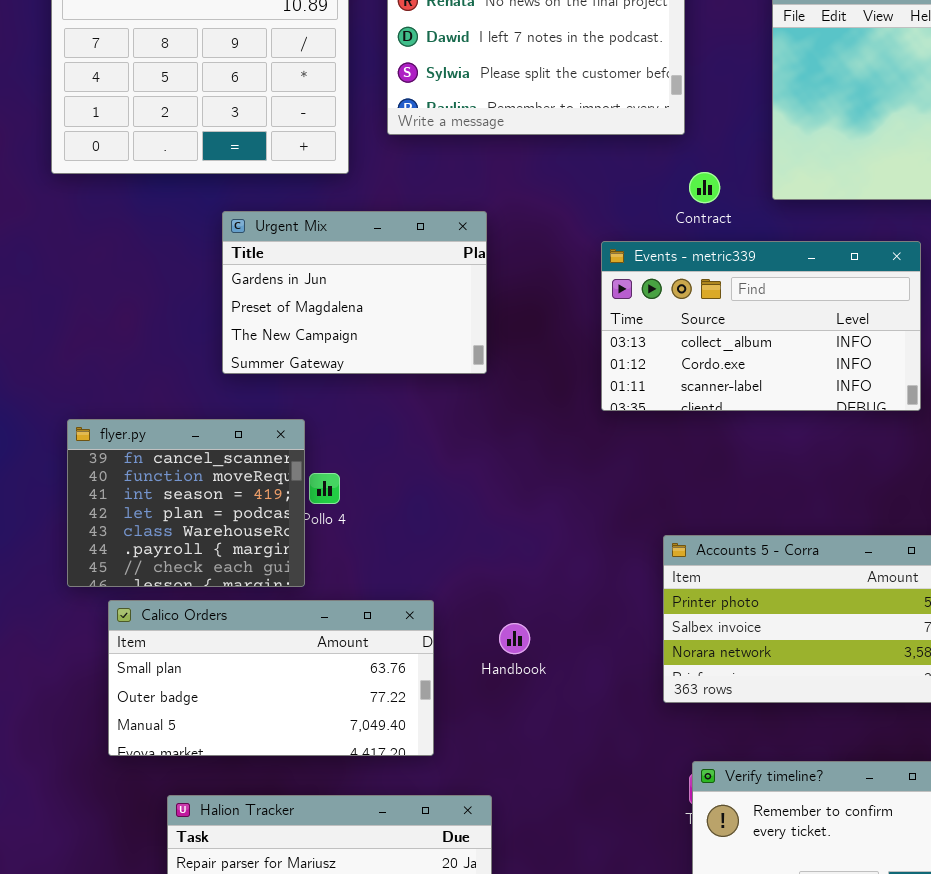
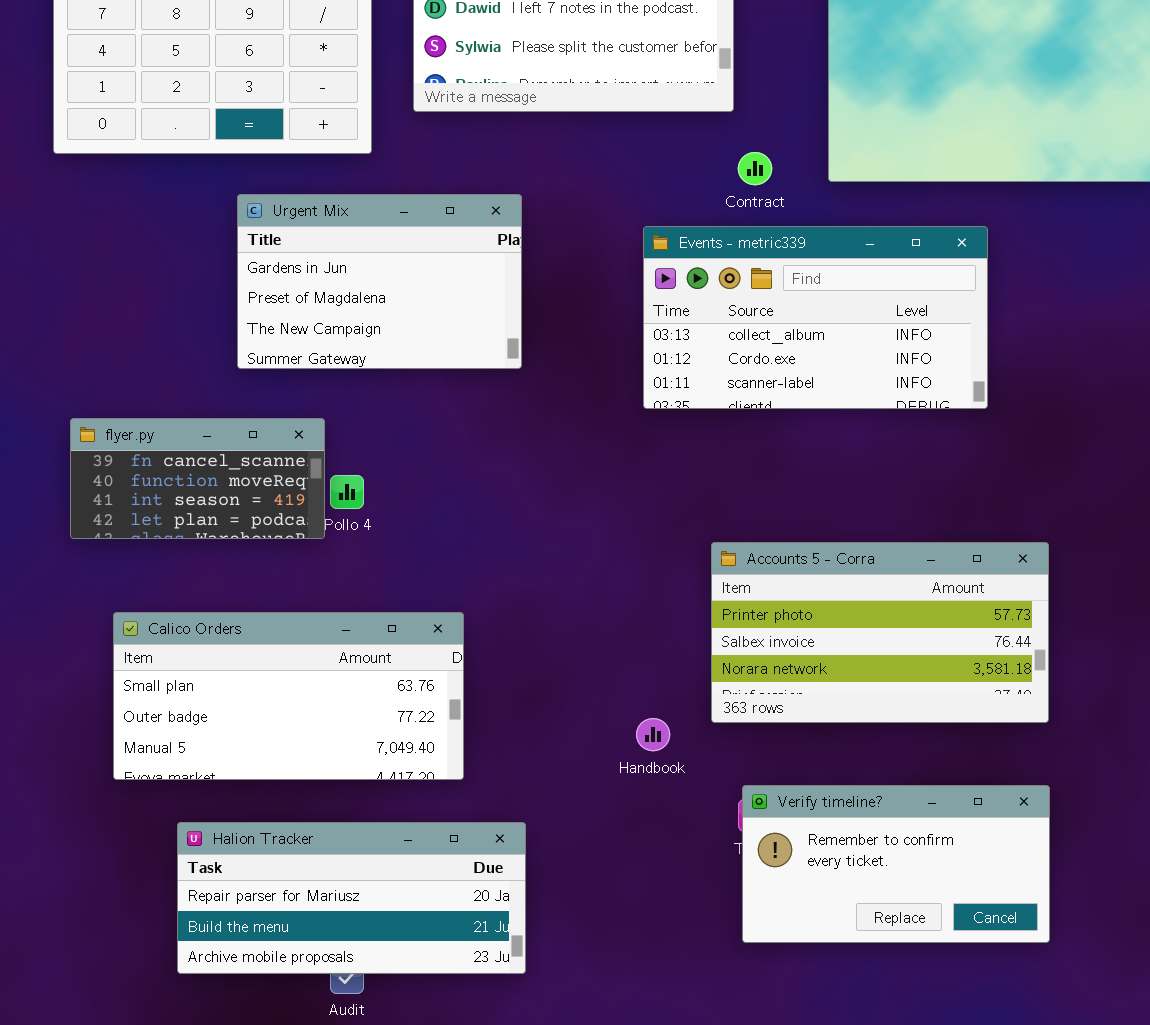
flyer.py: [67,419,305,587] -> [70,418,325,539], resized
Handbook: [499,623,530,654] -> [636,718,670,751], moved

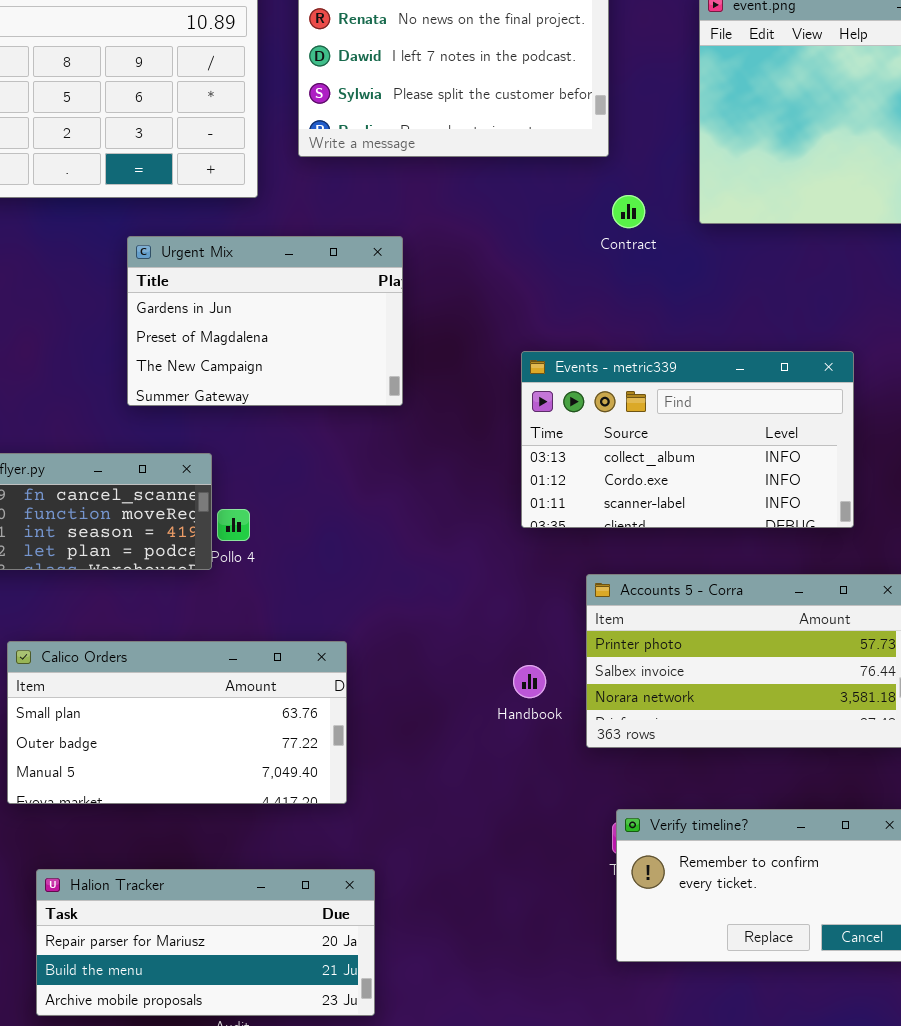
Events - metric339: [643,226,988,409] -> [521,351,854,528], moved
Handbook: [636,718,670,751] -> [513,665,546,698], moved
Halion Tracker: [177,822,526,974] -> [36,869,375,1016], moved

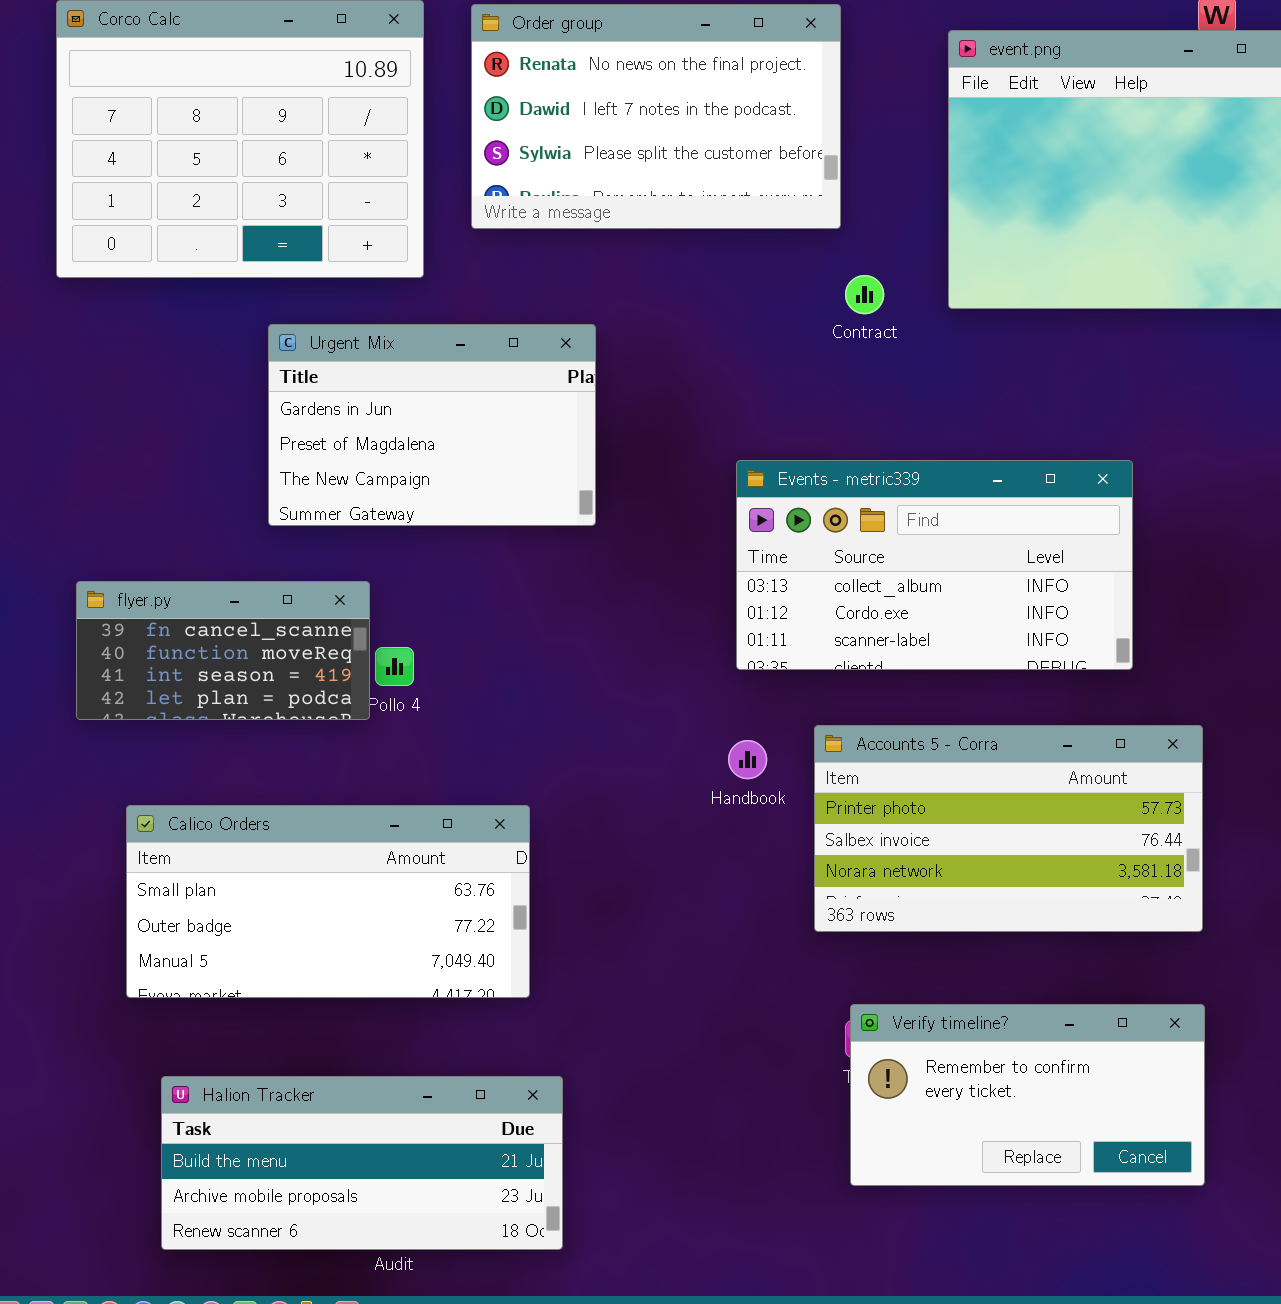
Handbook: [513,665,546,698] -> [728,740,767,779], moved
Halion Tracker: [36,869,375,1016] -> [161,1076,563,1250], scrolled down 1 row

